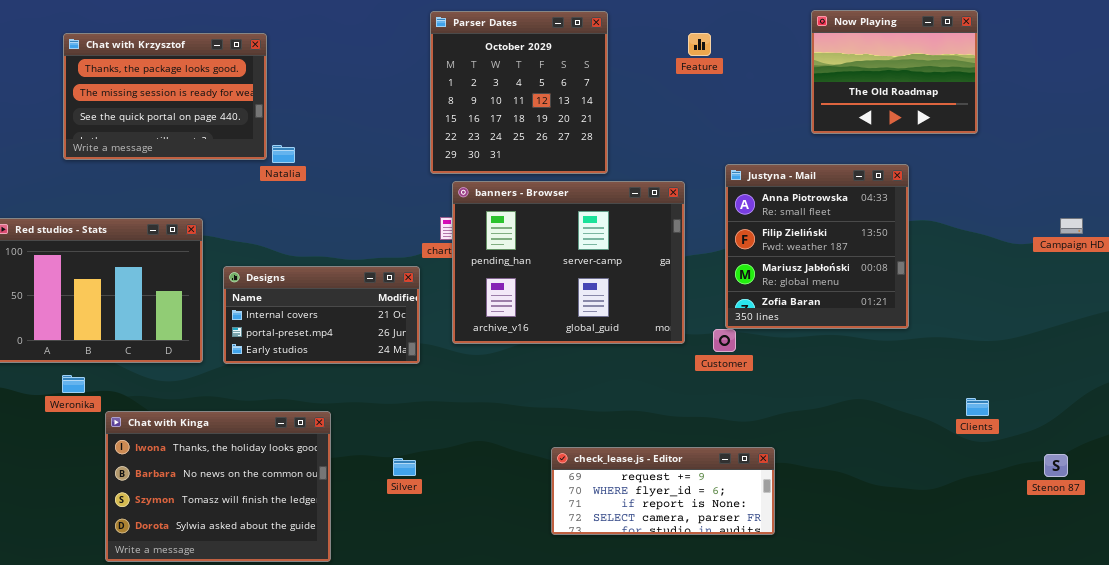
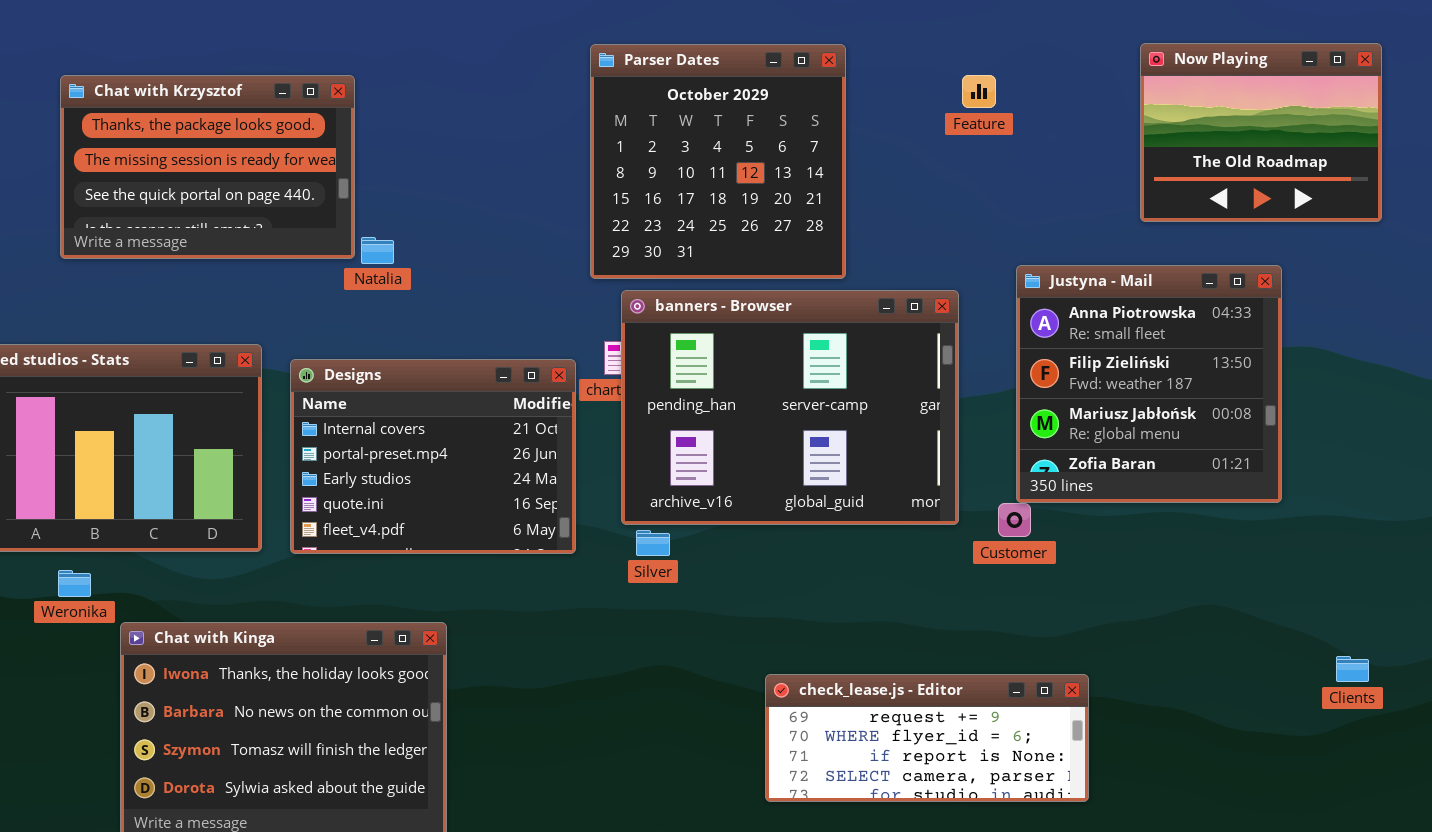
Designs: [223,266,420,364] -> [290,359,576,554], resized
Clients: [966,398,989,416] -> [1336,656,1369,682], moved
Silver: [393,458,416,476] -> [636,530,670,556], moved

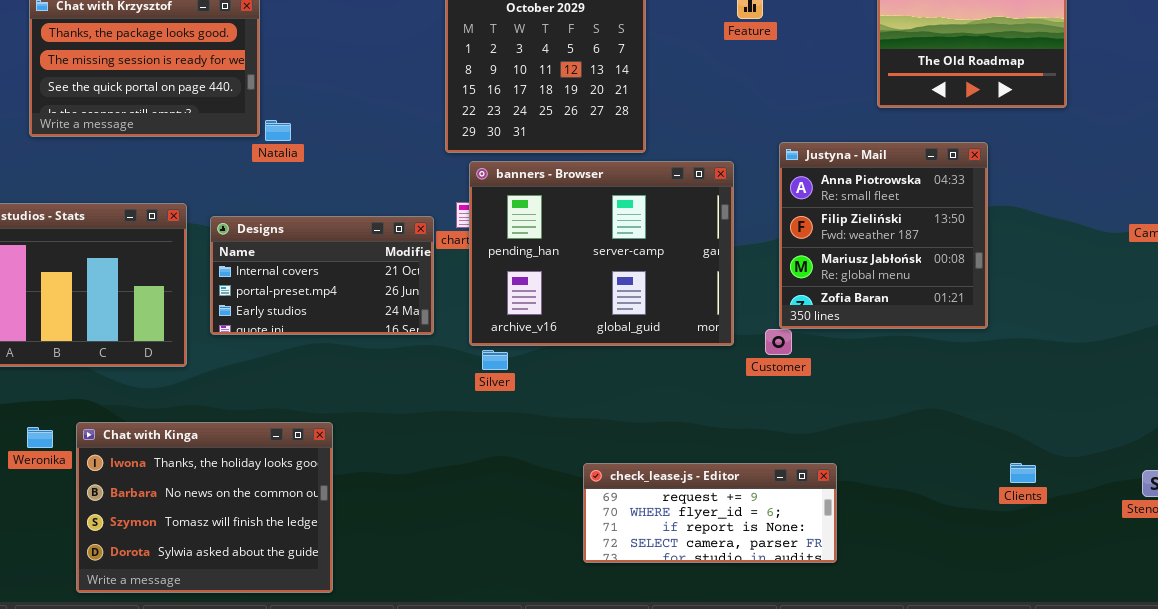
Designs: [290,359,576,554] -> [210,216,434,335], resized
Weronika: [58,570,91,597] -> [27,427,53,448], moved
Clients: [1336,656,1369,682] -> [1010,463,1036,483], moved

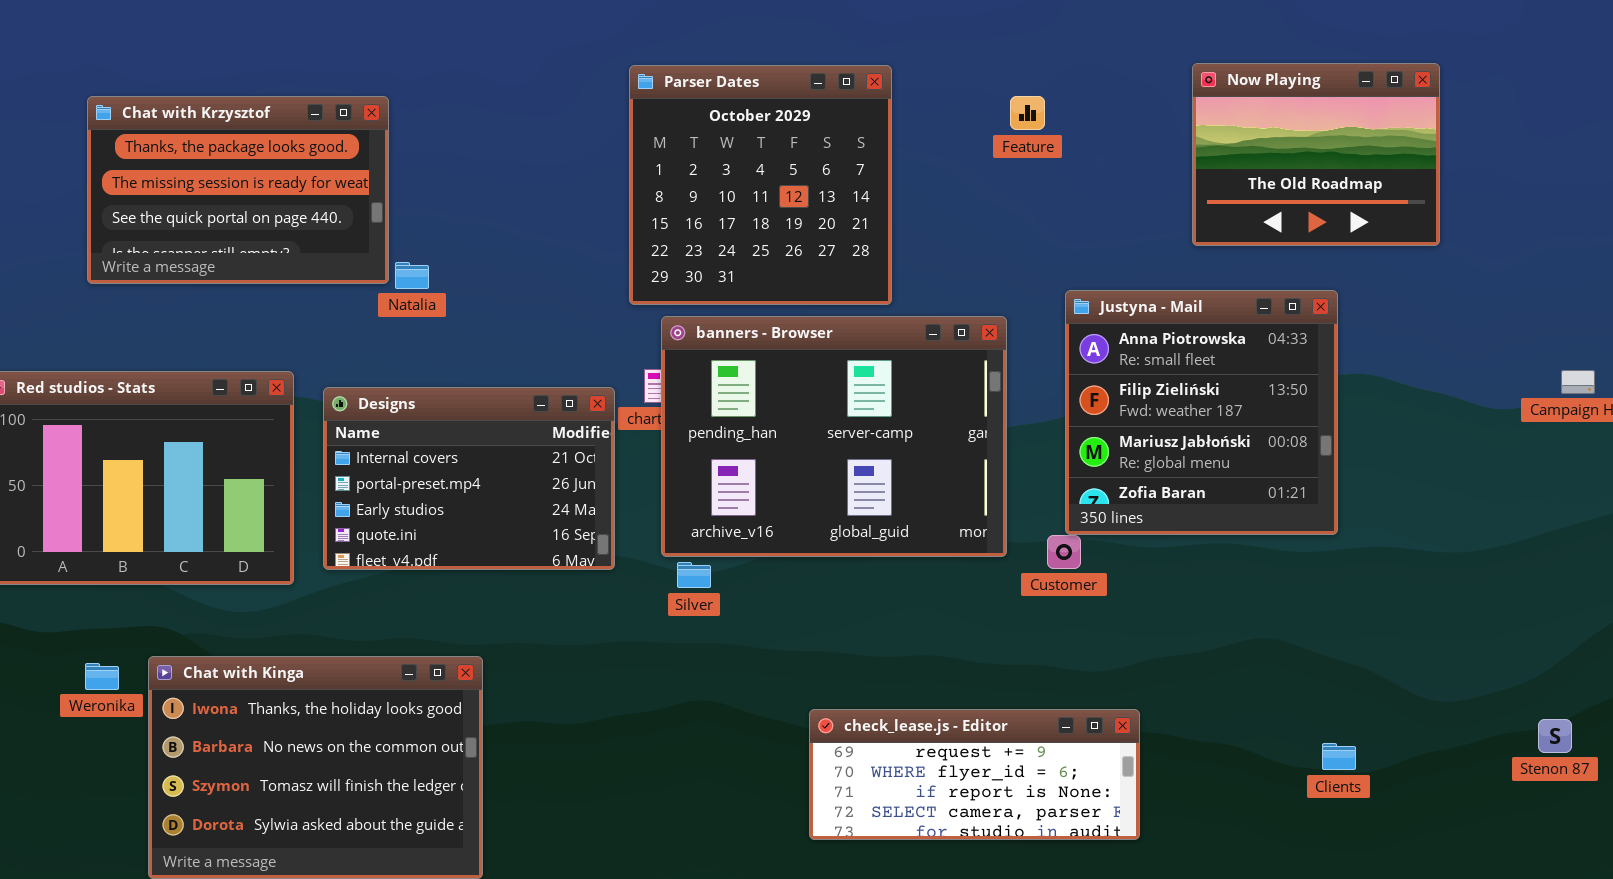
Designs: [210,216,434,335] -> [323,387,615,570], resized
Clients: [1010,463,1036,483] -> [1322,743,1356,770], moved

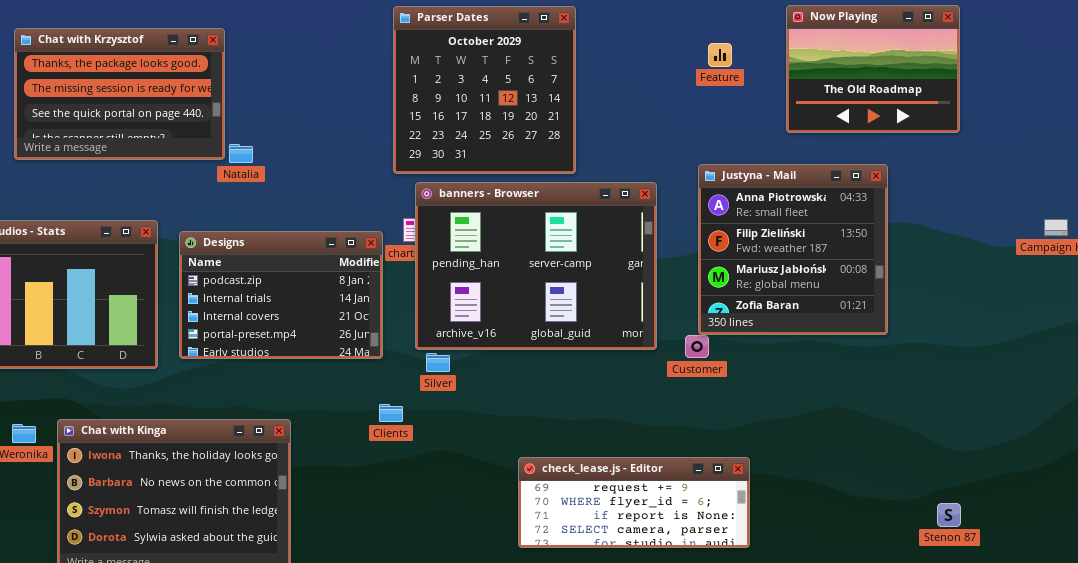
Feature: [1010,96,1045,130] -> [708,43,732,67], moved
Designs: [323,387,615,570] -> [179,231,383,359], scrolled up 2 rows
Stenon 87: [1538,719,1572,753] -> [937,503,961,527], moved
Clients: [1322,743,1356,770] -> [379,404,403,422], moved

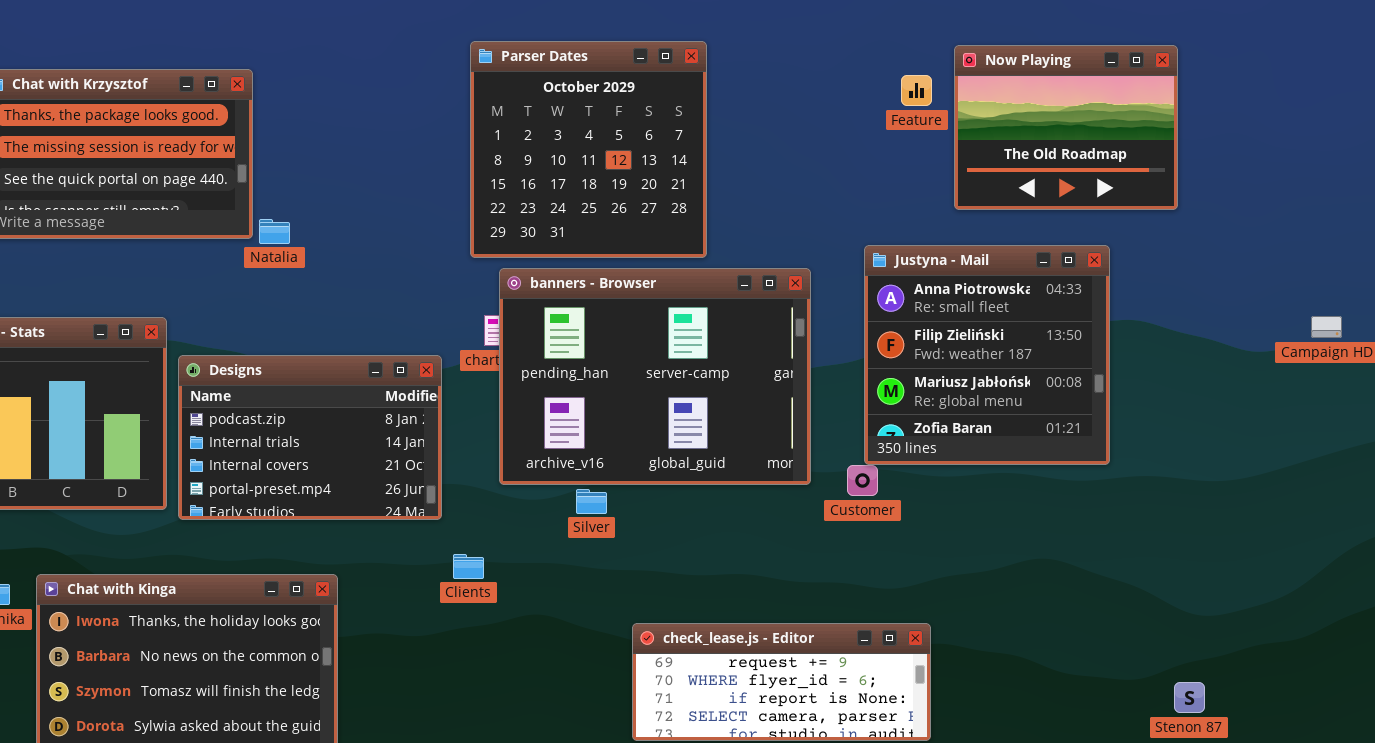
Now Playing: [786,5,960,133] -> [954,45,1178,210], moved
Feature: [708,43,732,67] -> [901,75,932,106], moved
Designs: [179,231,383,359] -> [178,355,442,520], moved
Silver: [426,353,450,372] -> [576,489,607,514], moved

